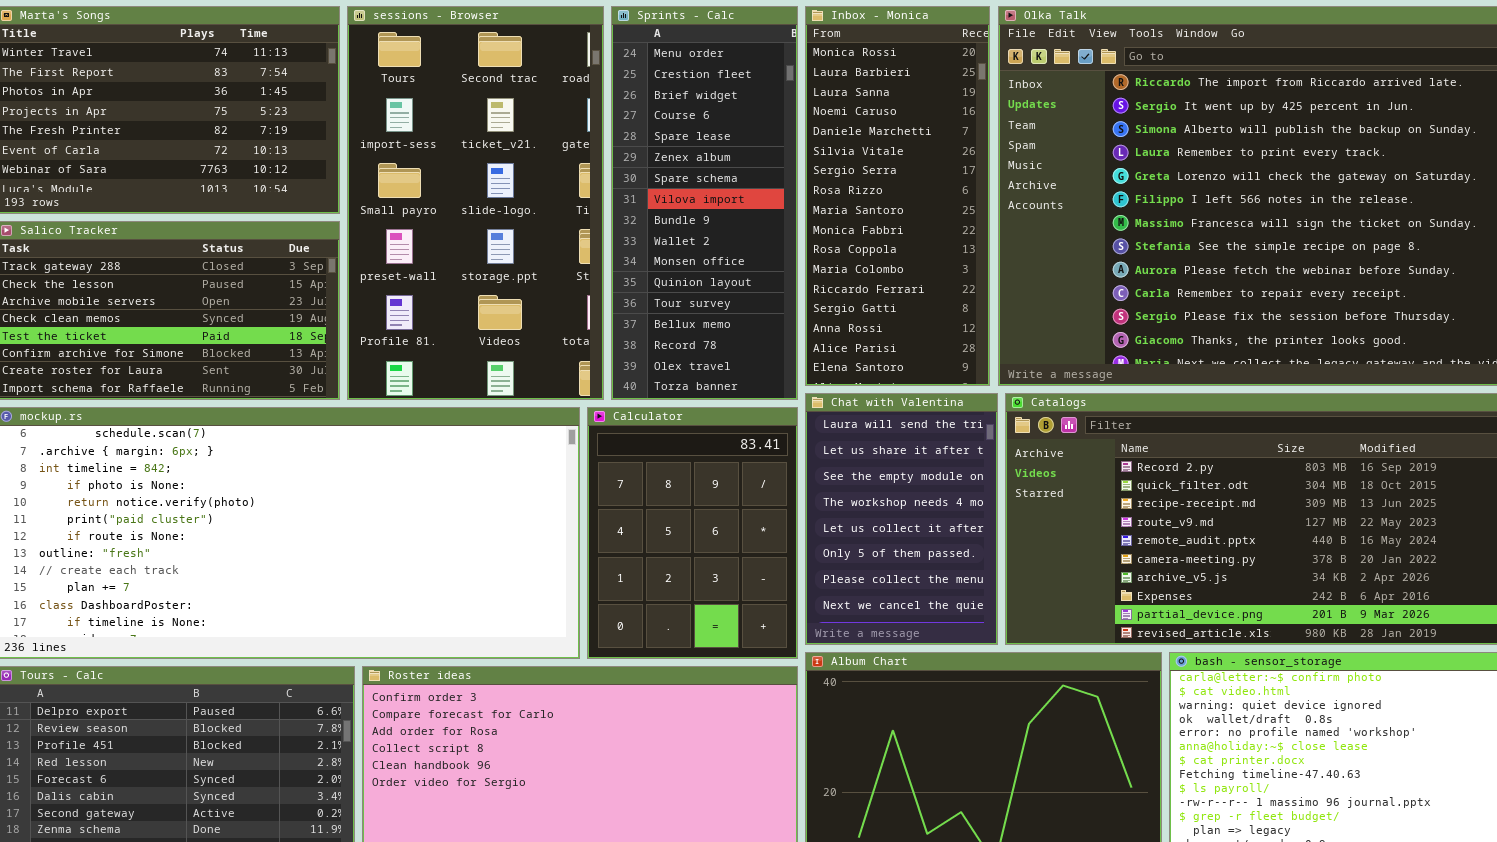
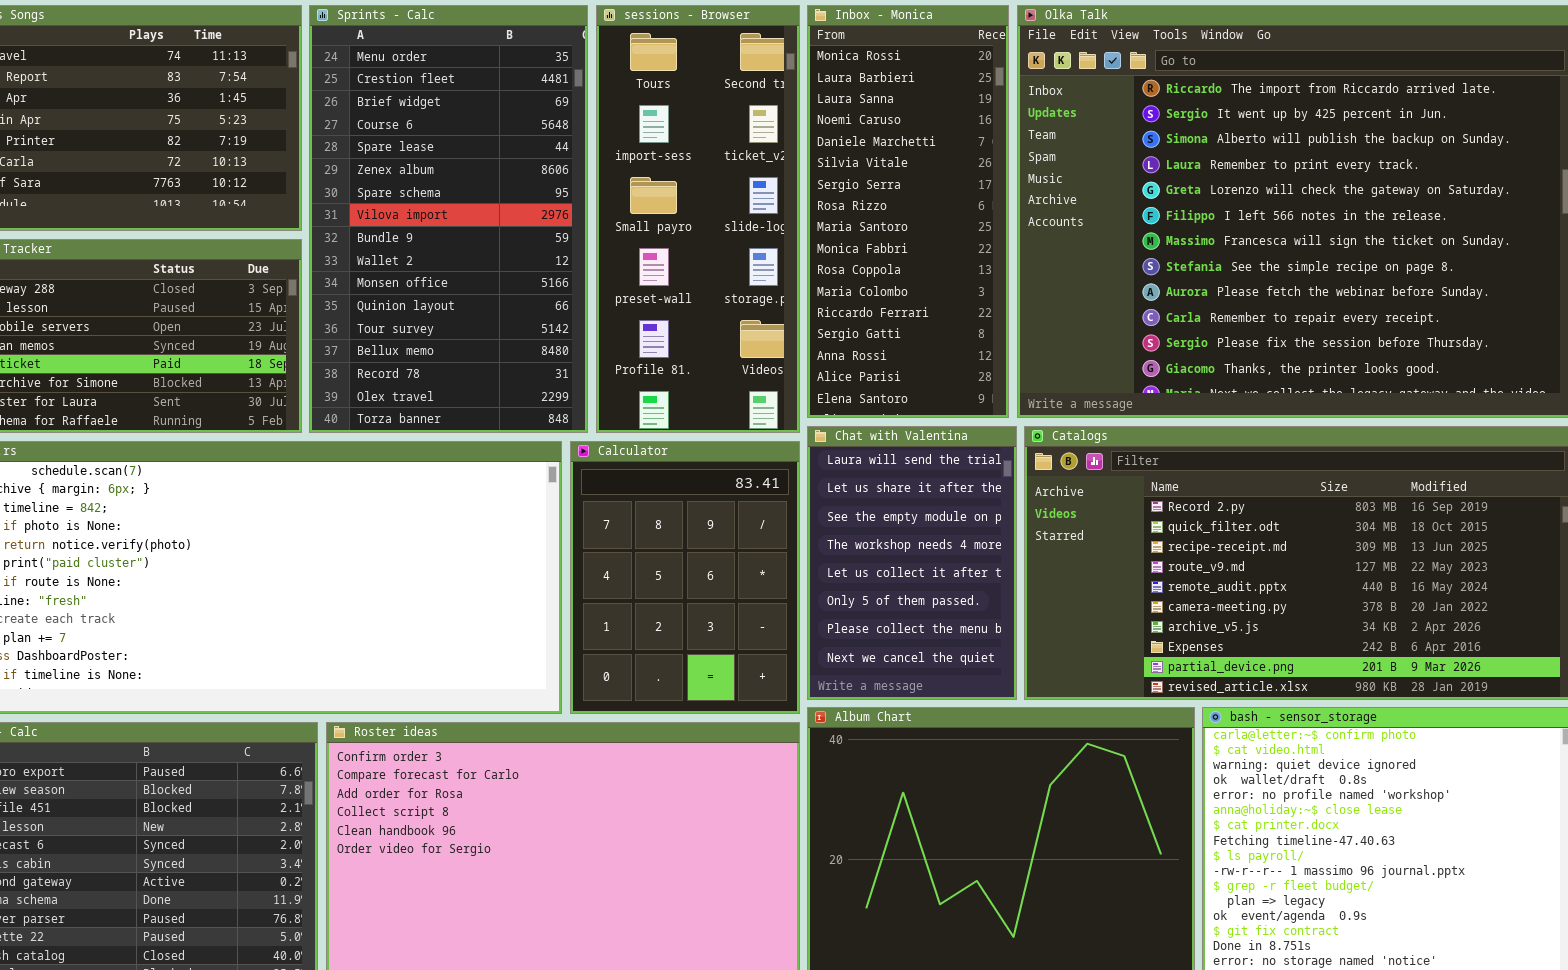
sessions - Browser: [347,6,604,400] -> [596,5,800,433], moved, resized
Sprints - Calc: [611,6,798,400] -> [309,5,588,433], moved, resized

